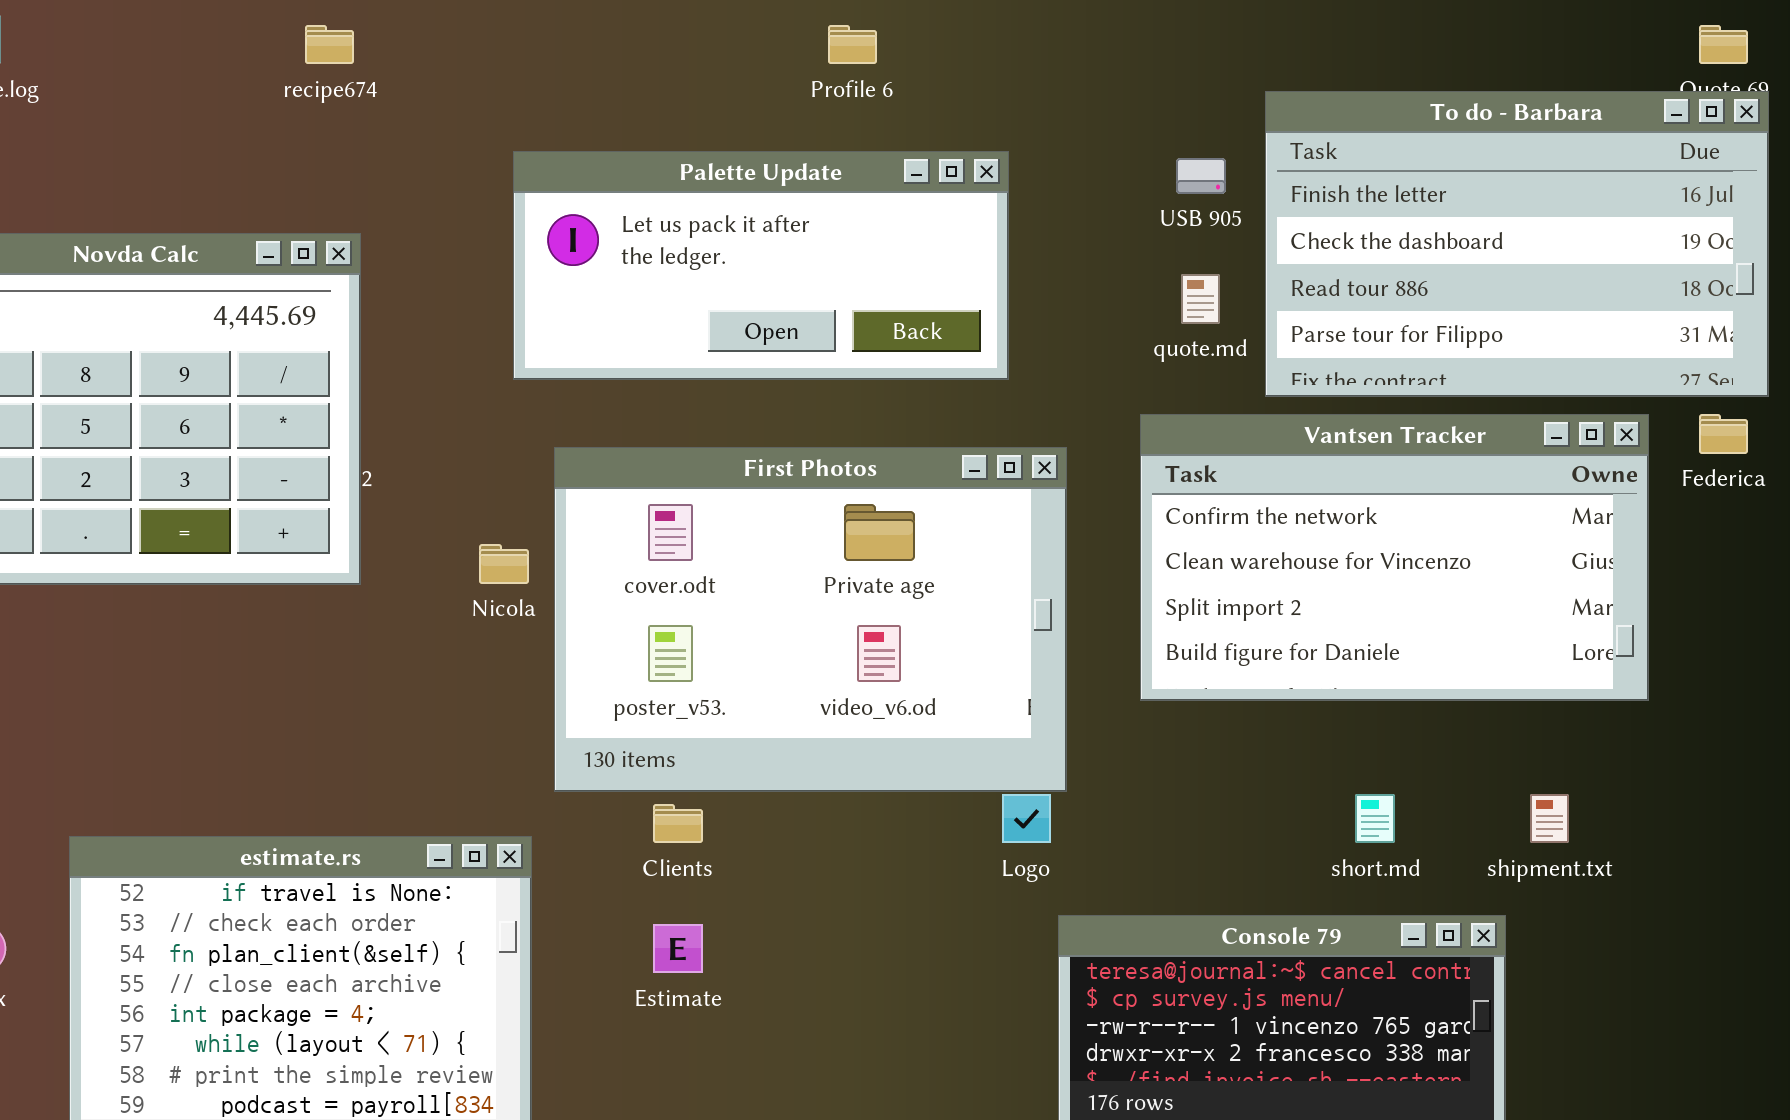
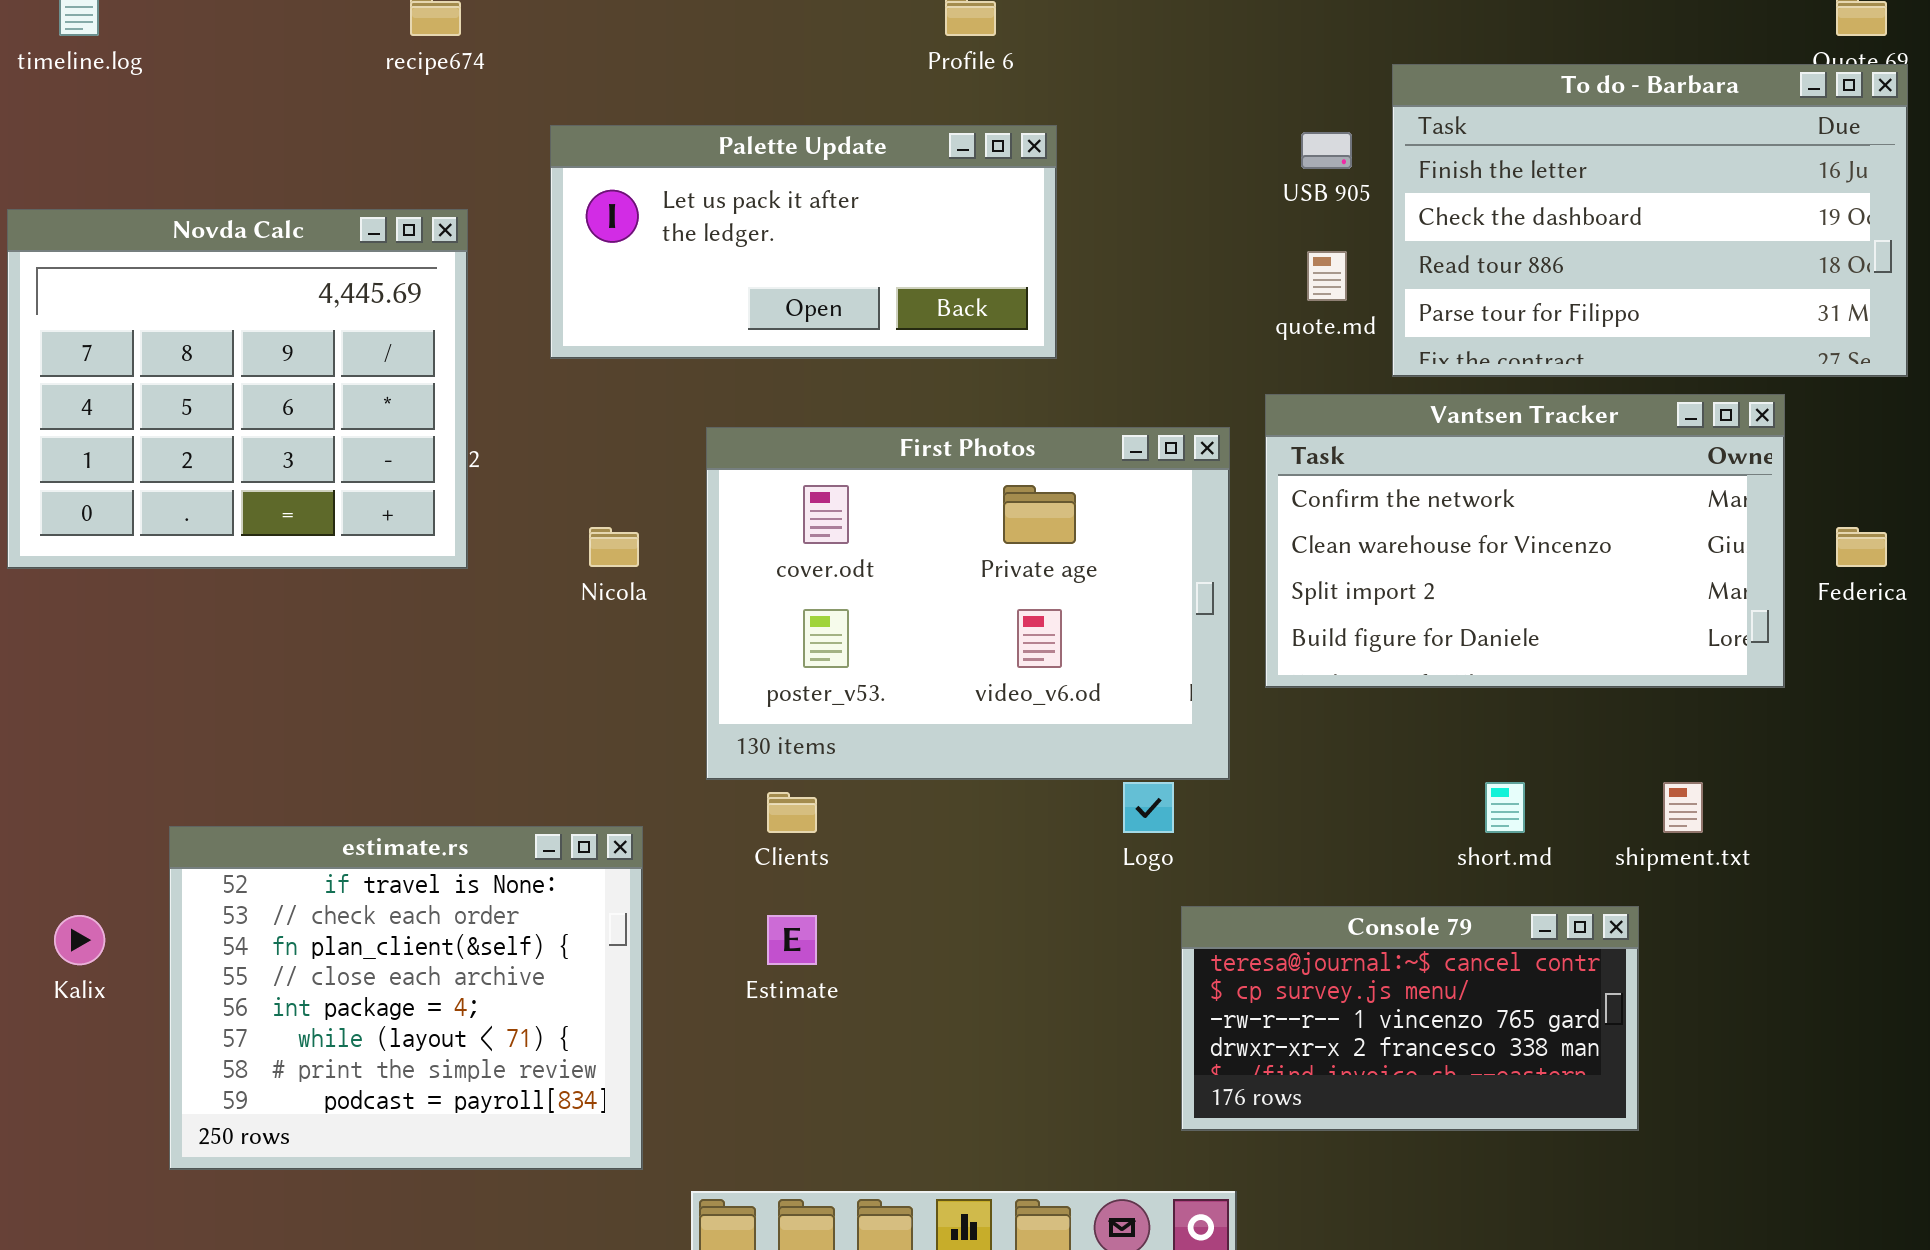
Palette Update: [513,151,1009,380] -> [550,125,1057,359], moved
Federica: [1699,414,1748,454] -> [1836,527,1887,567], moved
First Photos: [554,447,1067,792] -> [706,427,1230,780], moved

